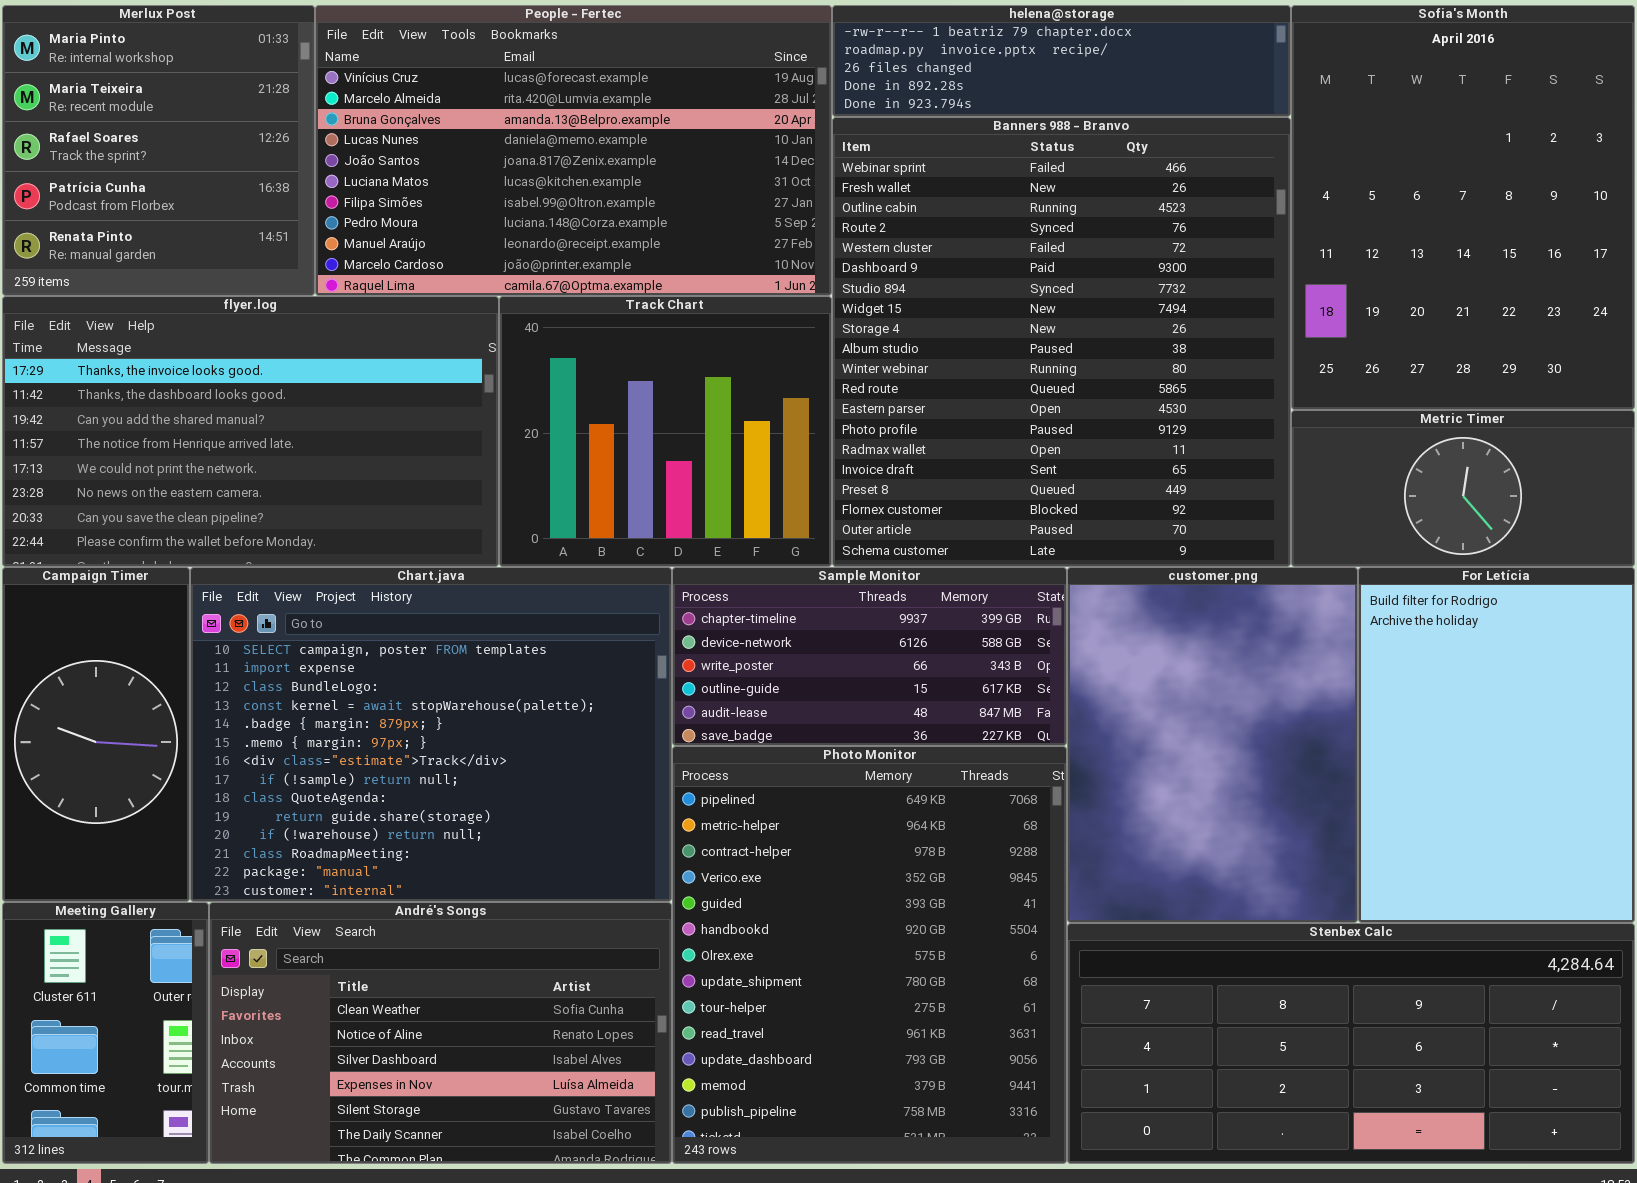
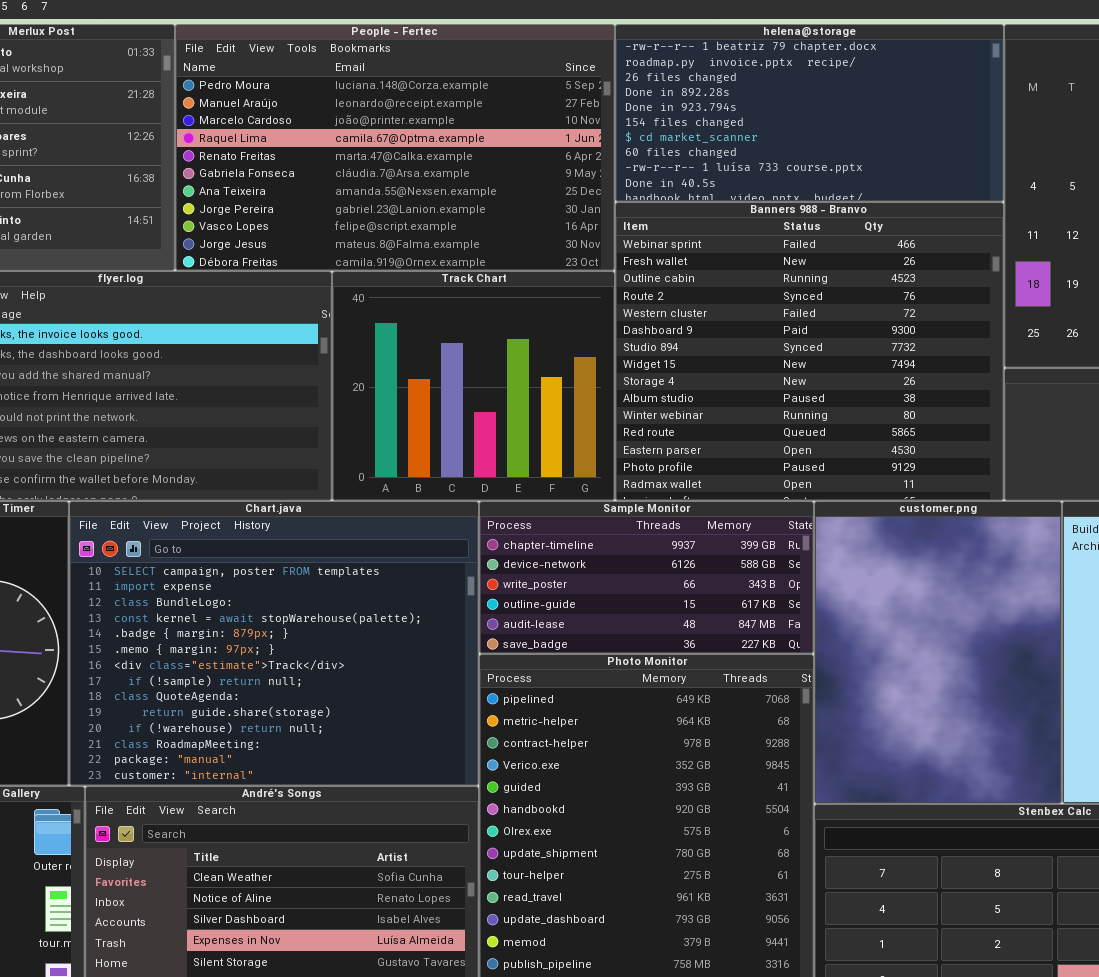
People - Fertec: [315,5,832,296] -> [175,24,615,271], scrolled down 7 rows
helena@storage: [832,5,1291,117] -> [615,24,1004,202], resized
Banners 988 - Branvo: [832,117,1291,567] -> [615,202,1004,501], resized

